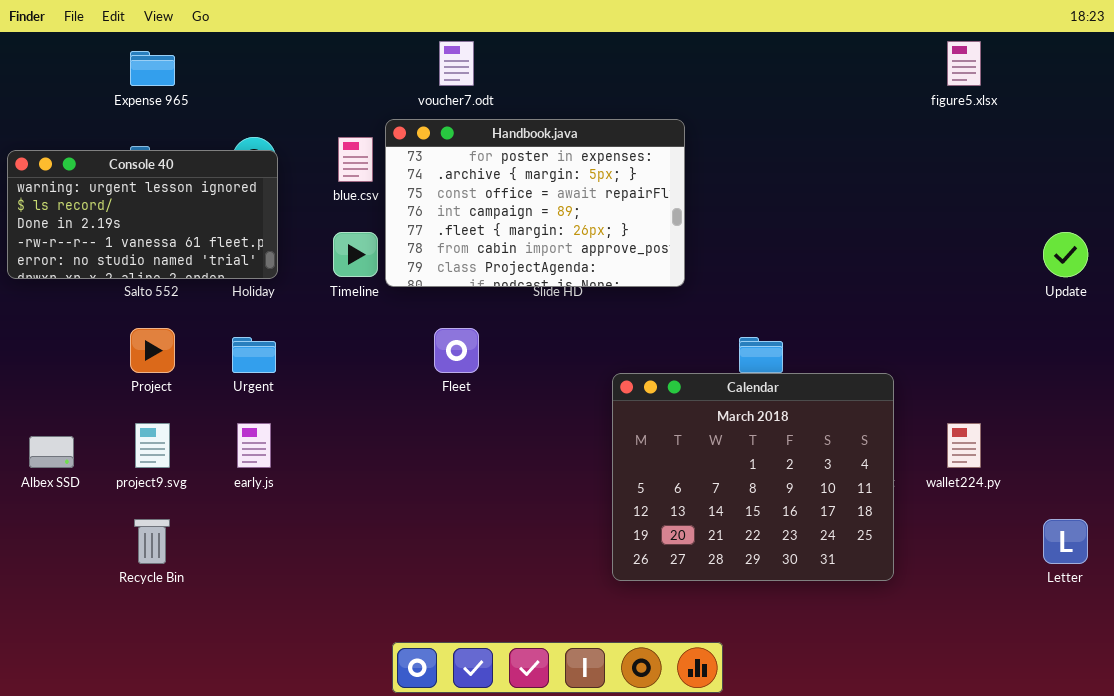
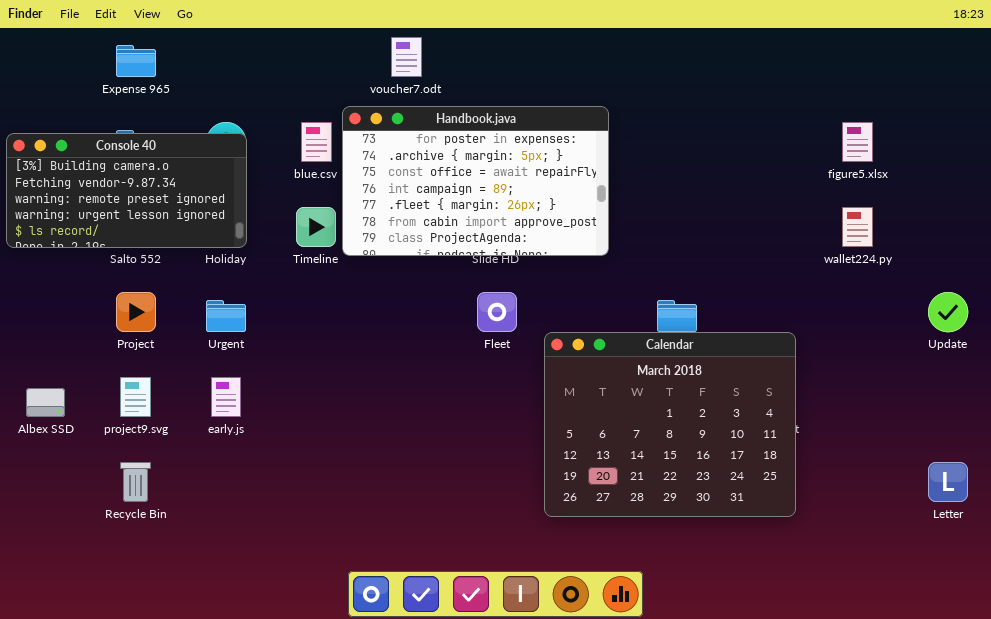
figure5.xlsx: [947,41,981,86] -> [842,122,873,162], moved
Console 40: [7,150,278,279] -> [6,133,247,248], scrolled up 3 rows
Update: [1043,232,1088,277] -> [928,292,968,332], moved
Fleet: [434,328,479,373] -> [477,292,517,332], moved
wallet224.py: [947,423,981,468] -> [842,207,873,247], moved

